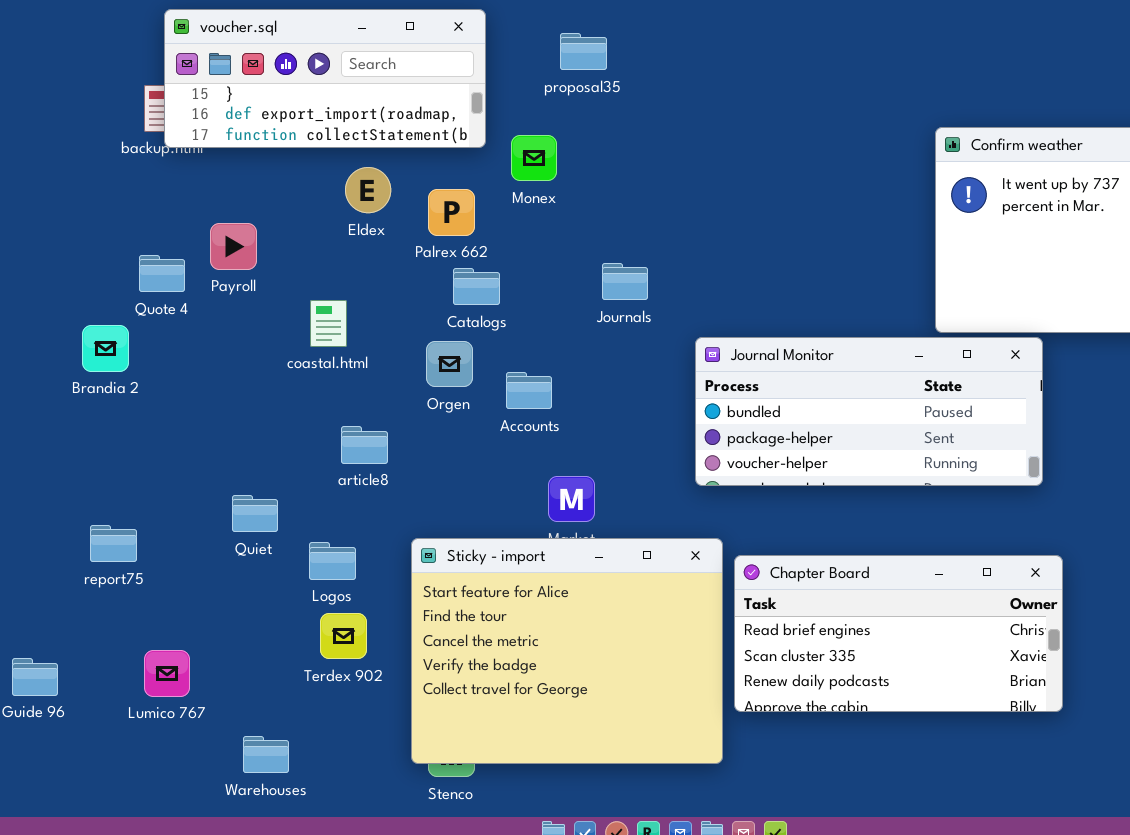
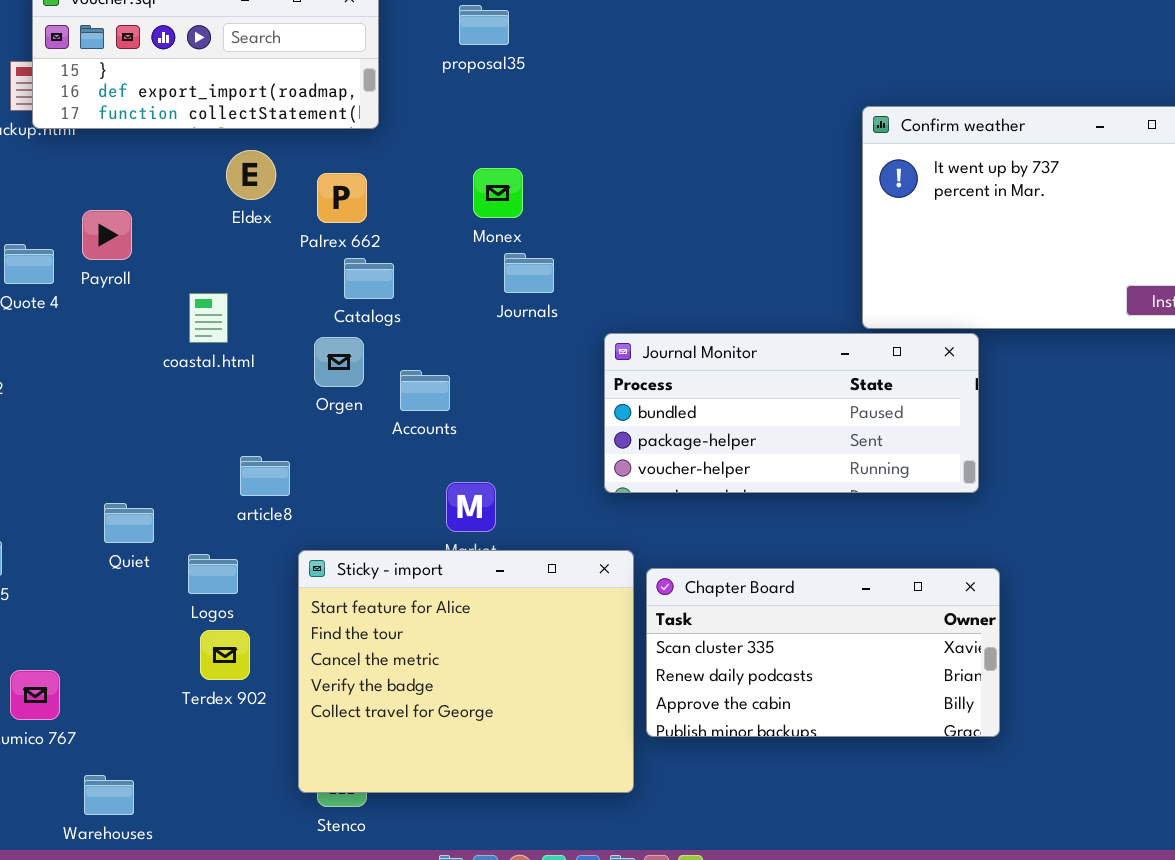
Monex: [511,135,557,181] -> [473,168,523,218], moved
article8: [341,426,388,464] -> [240,456,290,496], moved
Chapter Board: [734,555,1063,712] -> [646,568,1000,737], scrolled down 1 row
Warehouses: [243,736,289,773] -> [84,775,134,815], moved

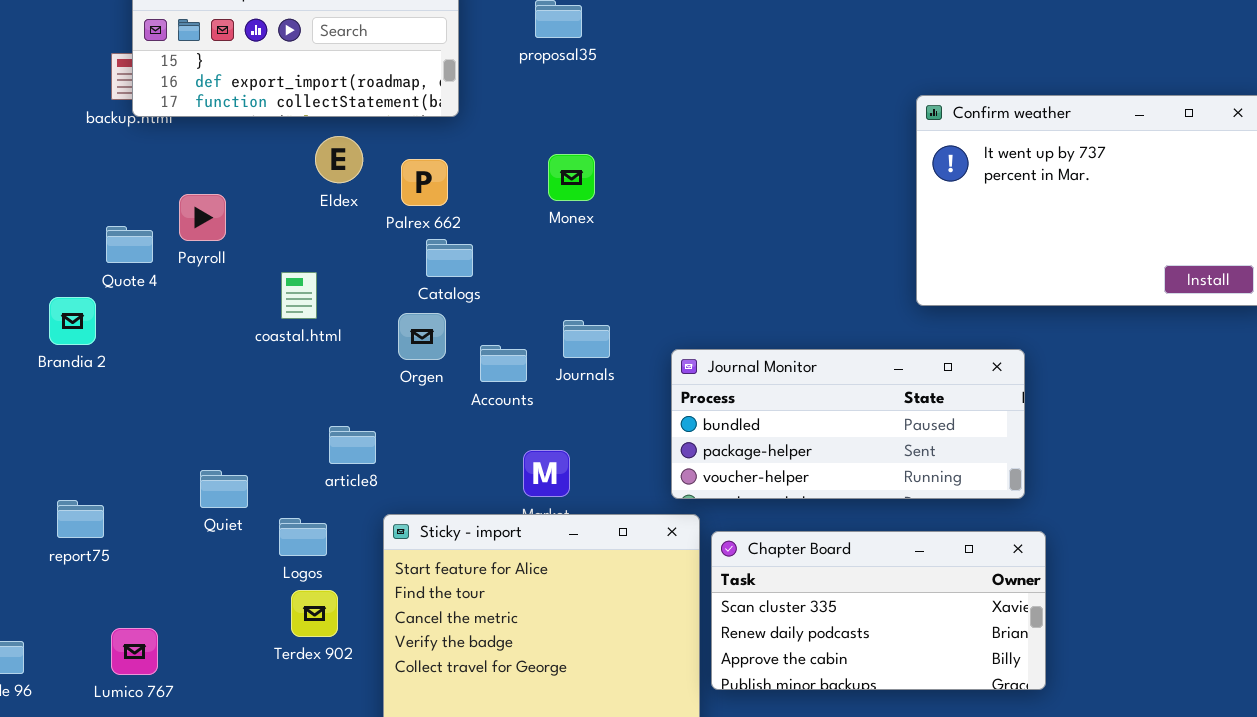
Journals: [504,253,554,293] -> [563,320,610,358], moved
Journal Monitor: [604,333,979,493] -> [671,349,1025,499], moved

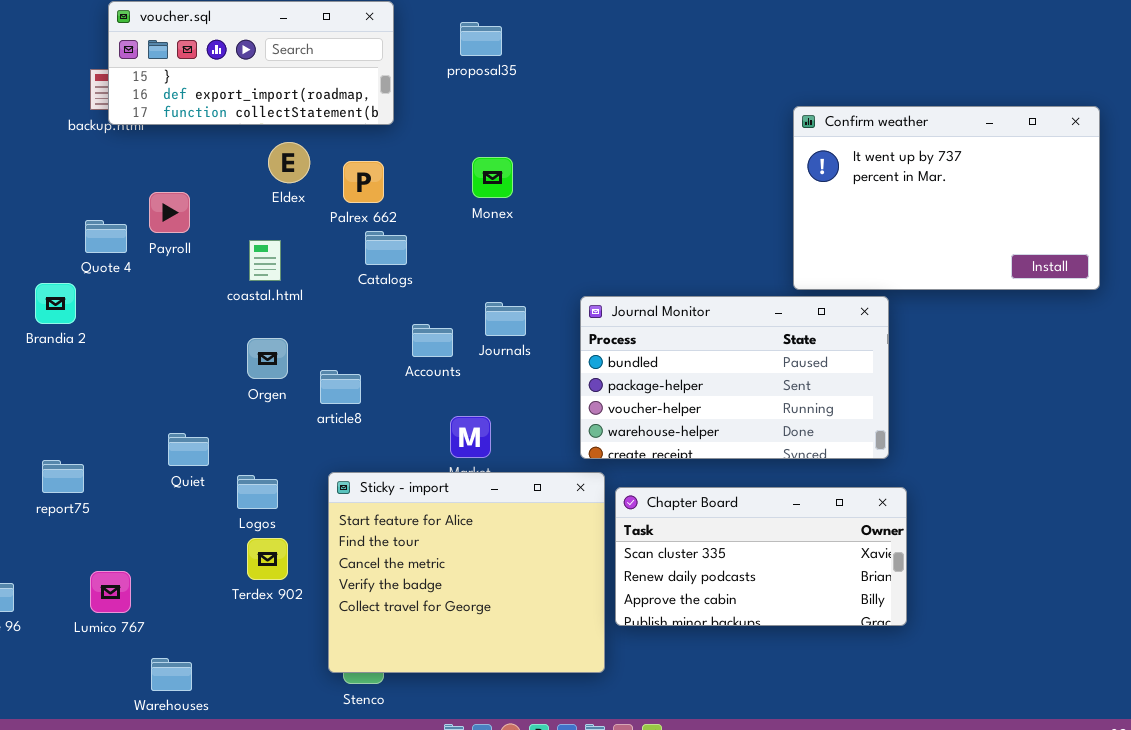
coastal.html: [281,272,317,319] -> [249,240,281,281], moved
Orgen: [398,313,446,360] -> [247,338,288,379], moved
Journal Monitor: [671,349,1025,499] -> [580,296,889,459], resized
article8: [329,426,376,464] -> [320,370,361,404], moved

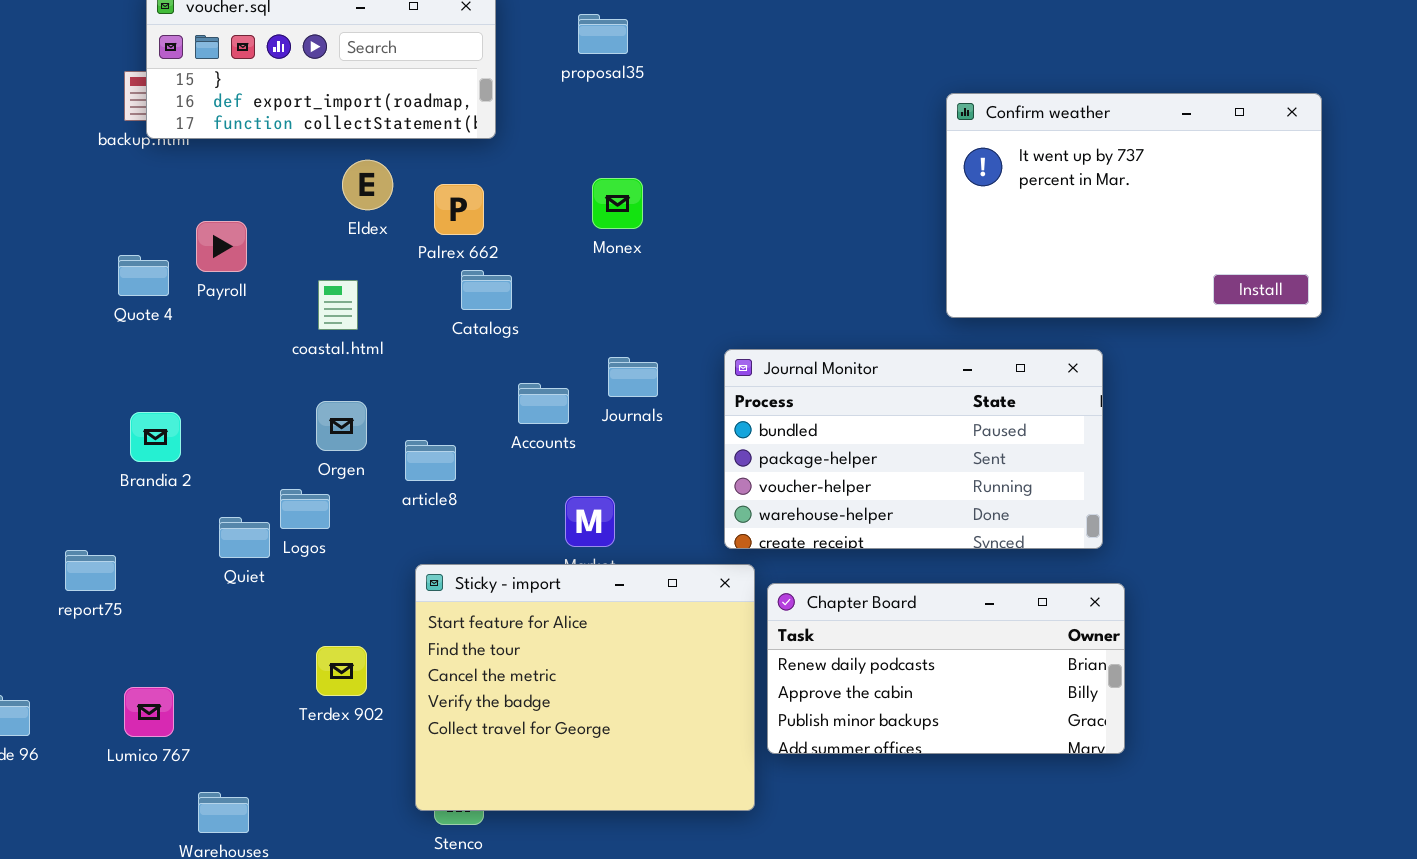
Confirm weather: [793,106,1100,290] -> [946,93,1322,318], moved
Brandia 2: [35,283,76,324] -> [130,412,181,462], moved
Logos: [237,475,278,509] -> [280,489,330,529], moved
Chapter Board: [615,487,907,626] -> [767,583,1125,754], scrolled down 1 row

